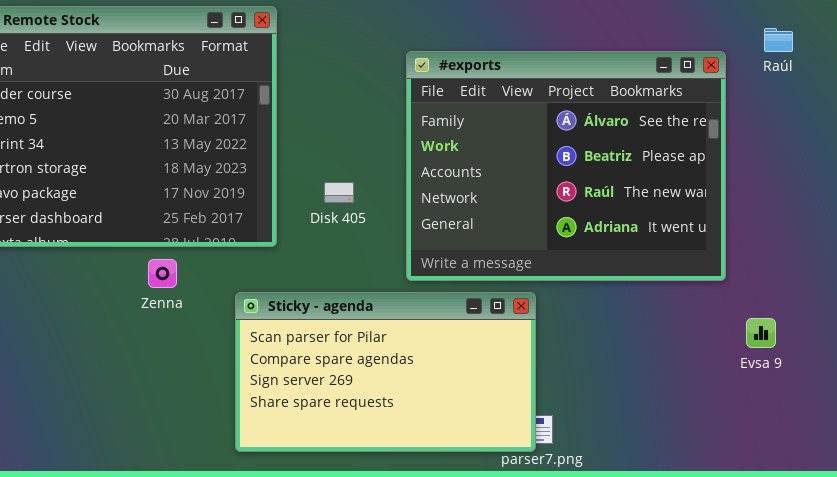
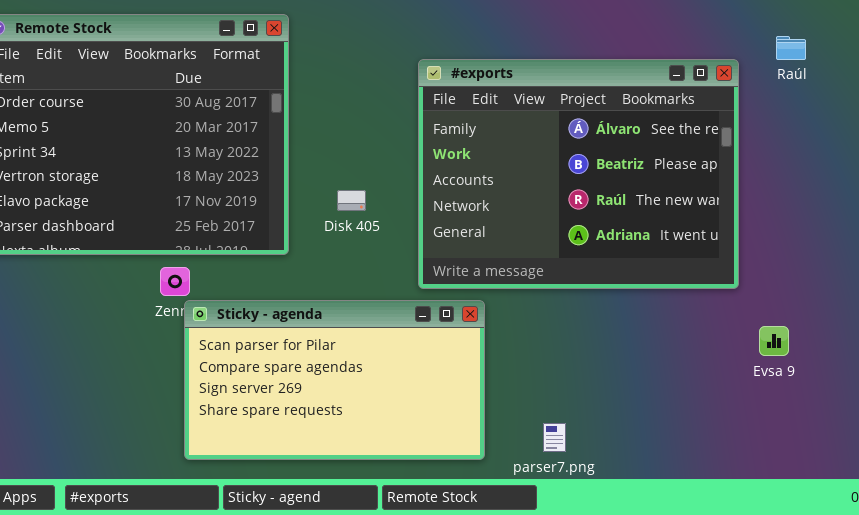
Sticky - agenda: [235,292,536,452] -> [184,300,485,460], moved

